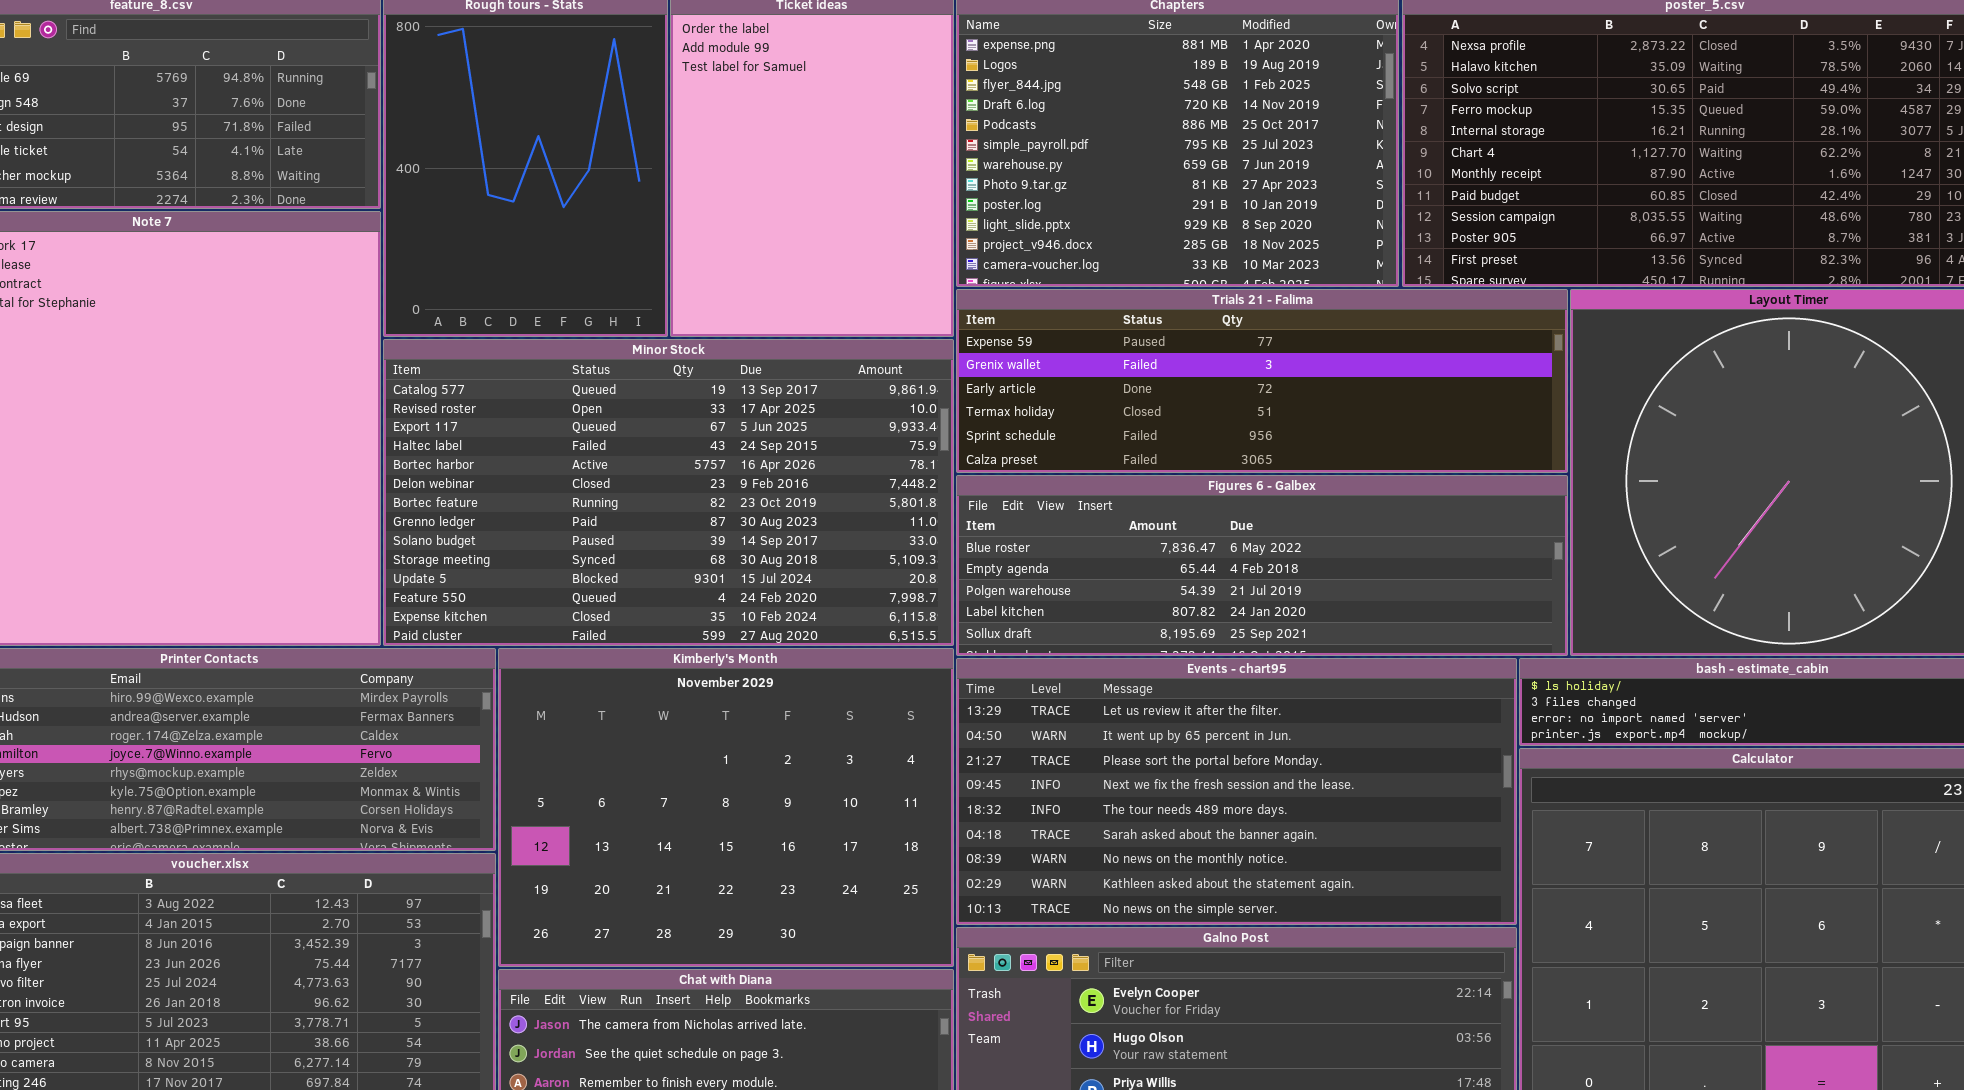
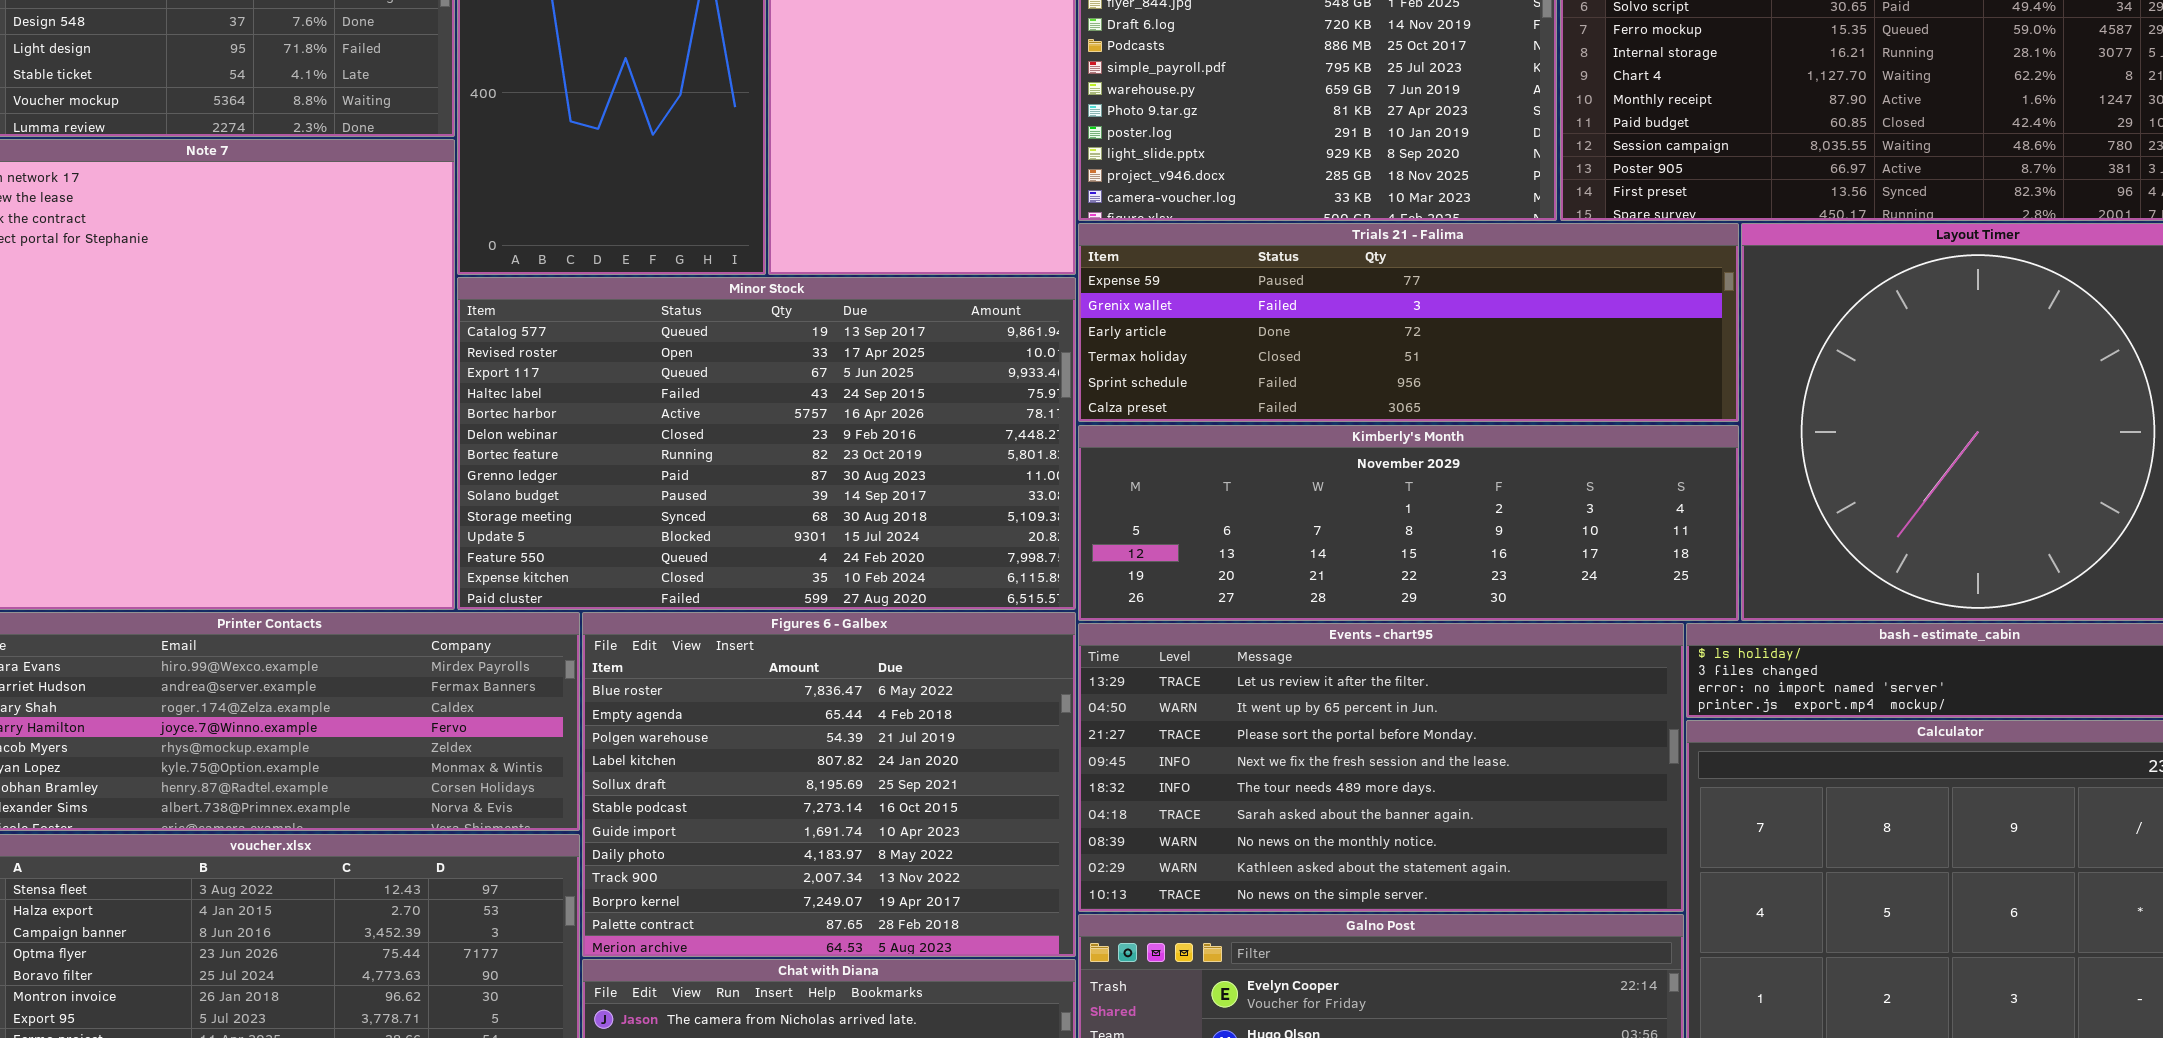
Figures 6 - Galbex: [956,475,1568,656] -> [582,612,1076,957], moved, resized
Kimberly's Month: [498,648,954,967] -> [1078,425,1739,621], moved, resized

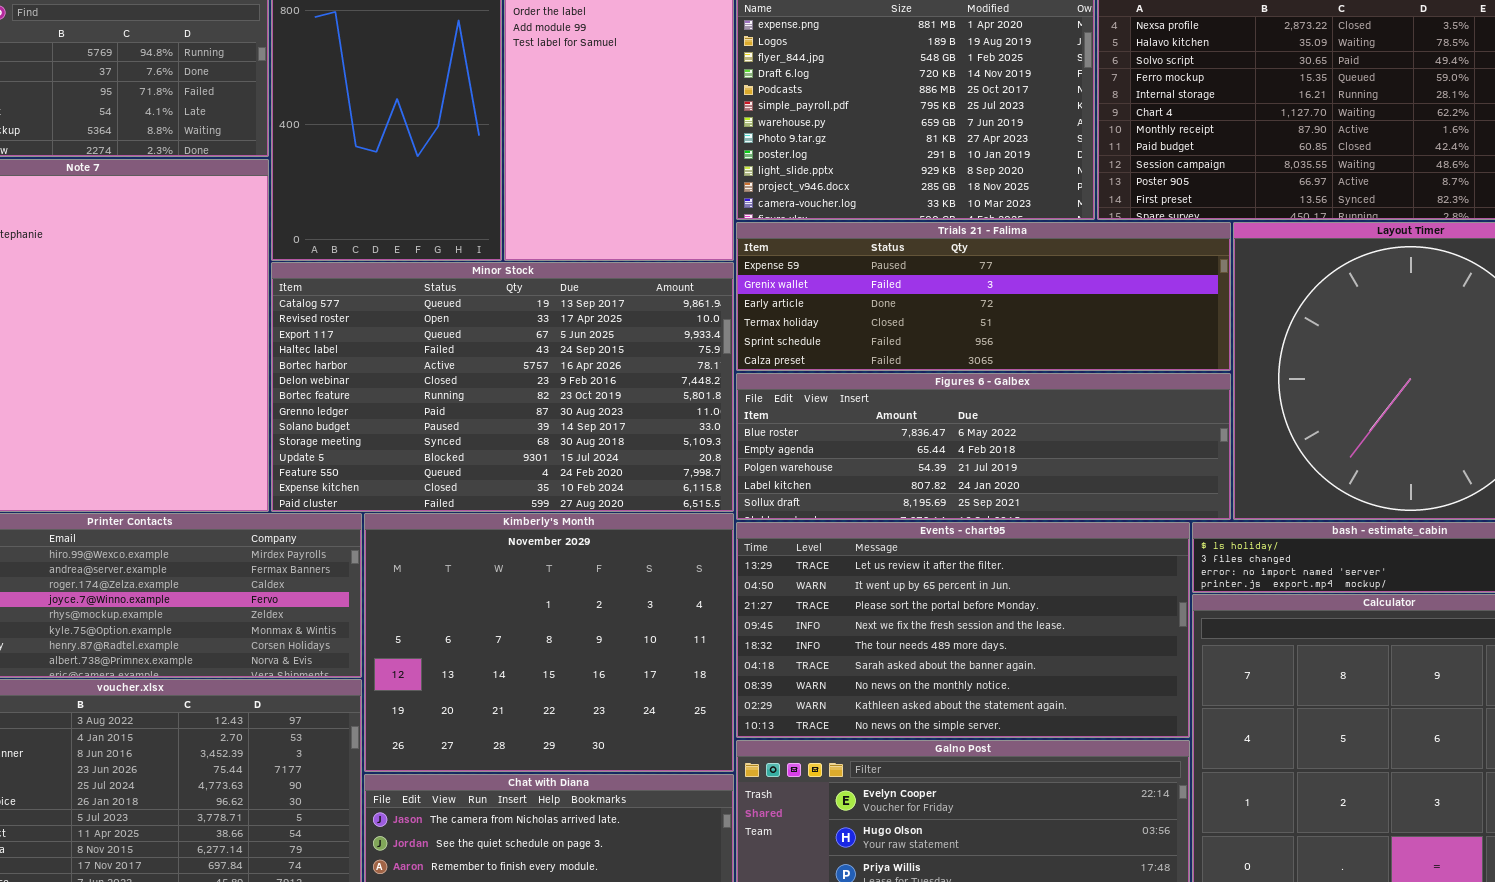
Kimberly's Month: [1078,425,1739,621] -> [364,513,734,772], moved, resized
Figures 6 - Galbex: [582,612,1076,957] -> [736,373,1231,520], moved, resized

